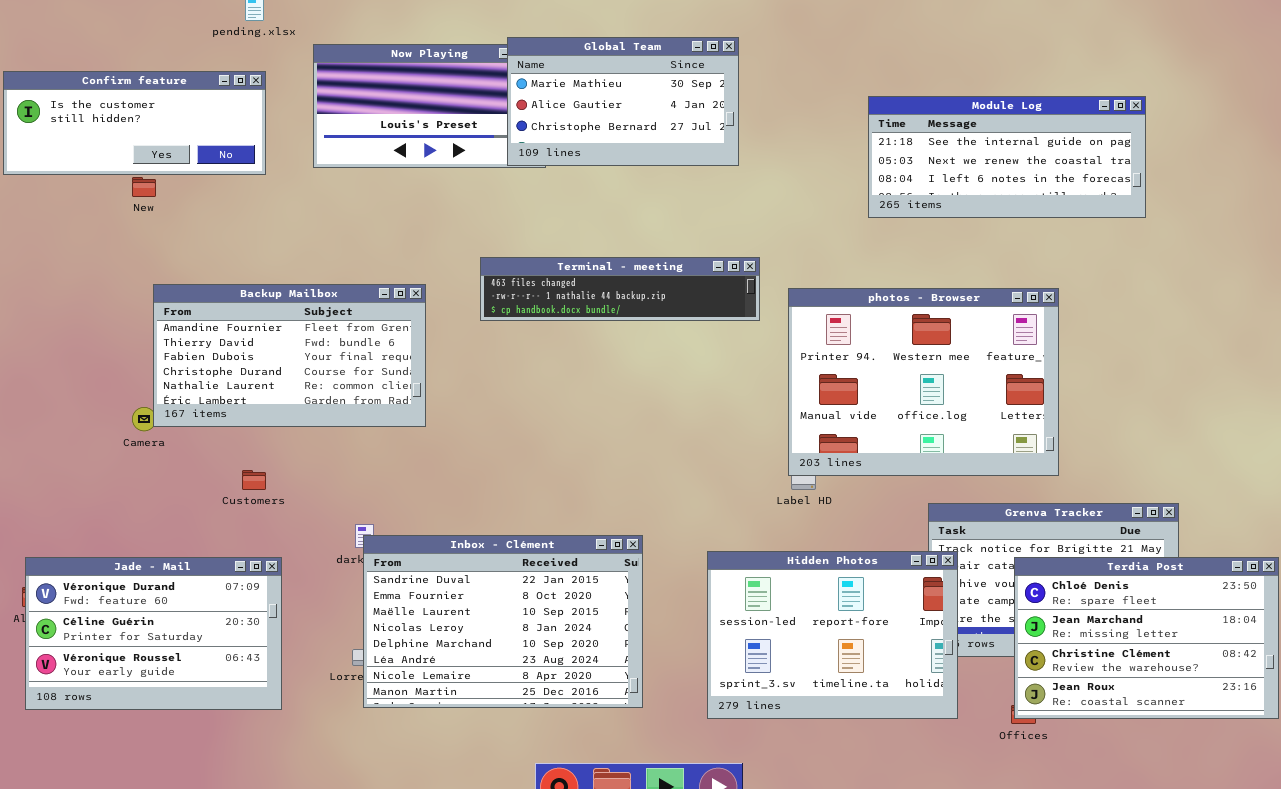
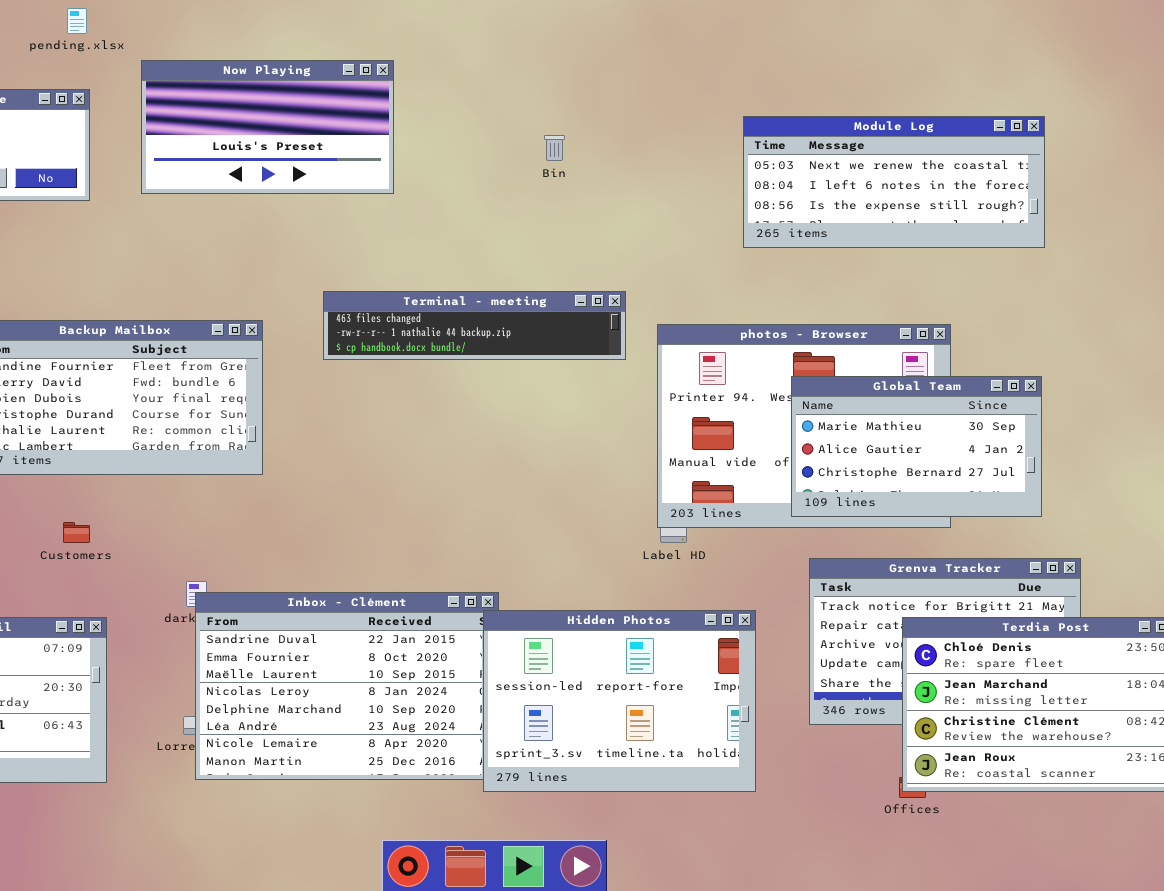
Global Team: [507,37,739,166] -> [791,376,1042,517], moved
Module Log: [868,96,1146,218] -> [743,116,1045,248], scrolled down 1 row
Hidden Photos: [707,551,958,719] -> [483,610,756,792], moved

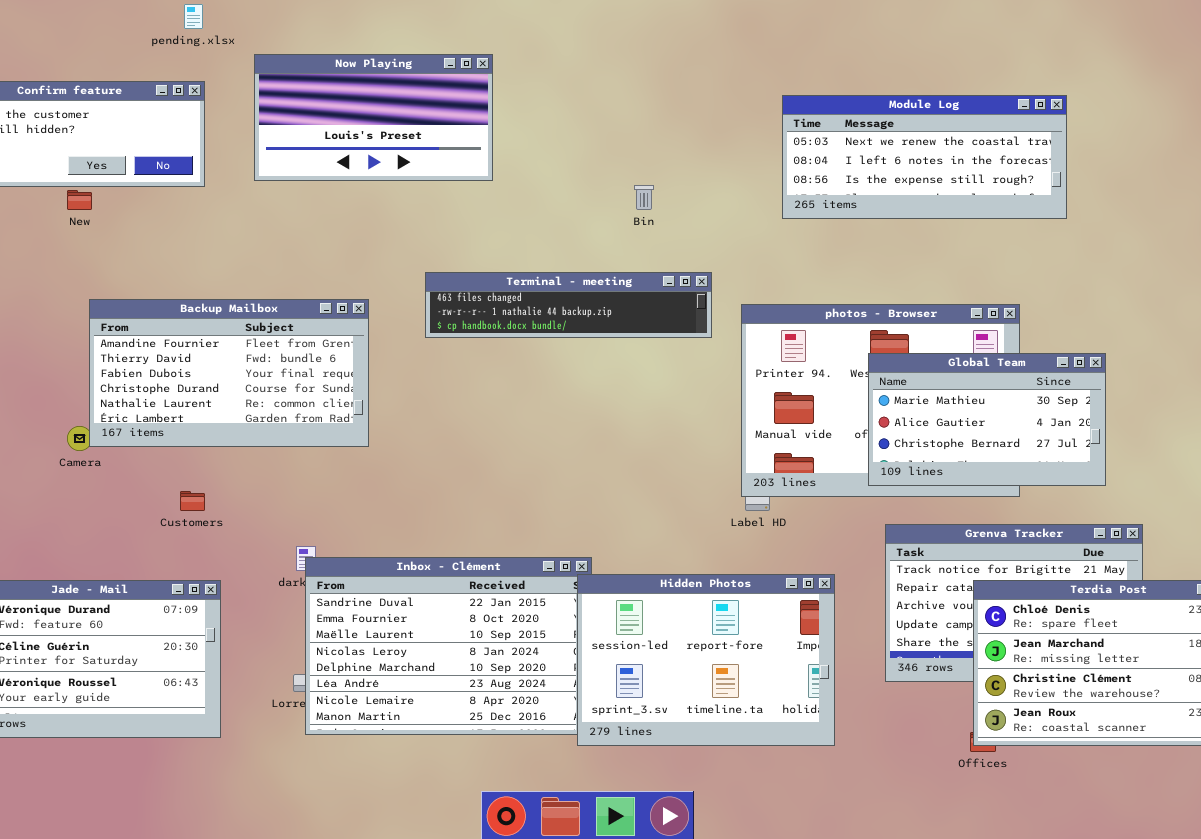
Module Log: [743,116,1045,248] -> [782,95,1067,219], moved
Bin: [544,135,565,161] -> [634,185,654,210], moved

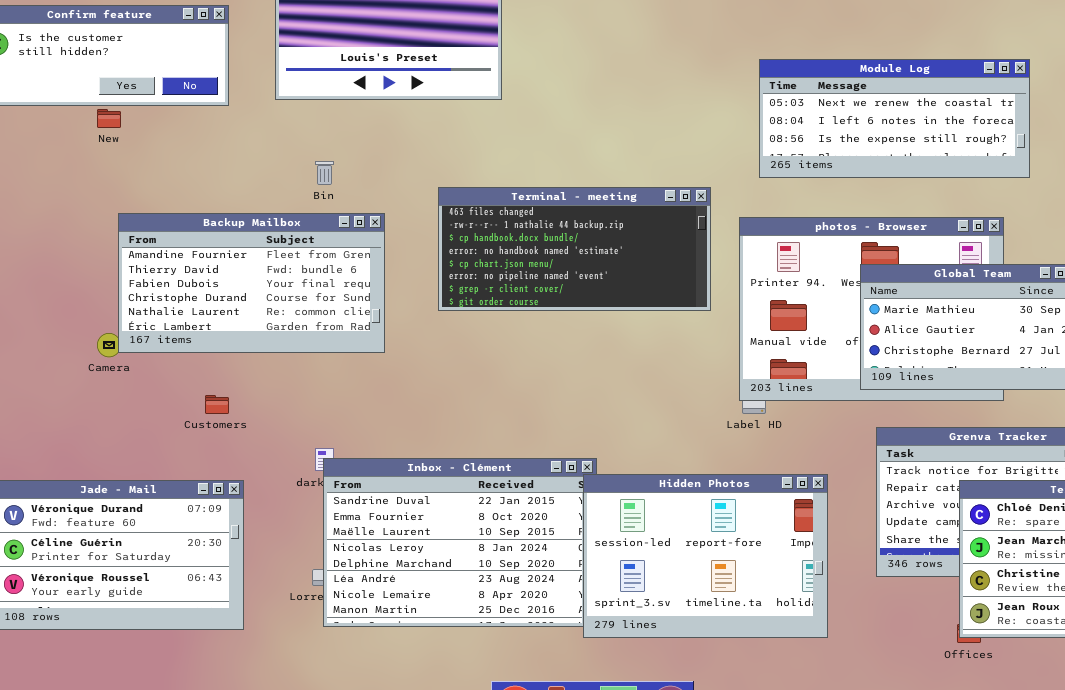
Module Log: [782,95,1067,219] -> [759,59,1030,178], moved
Bin: [634,185,654,210] -> [315,161,334,185], moved
Terminal - meeting: [425,272,712,338] -> [438,187,711,311], resized

